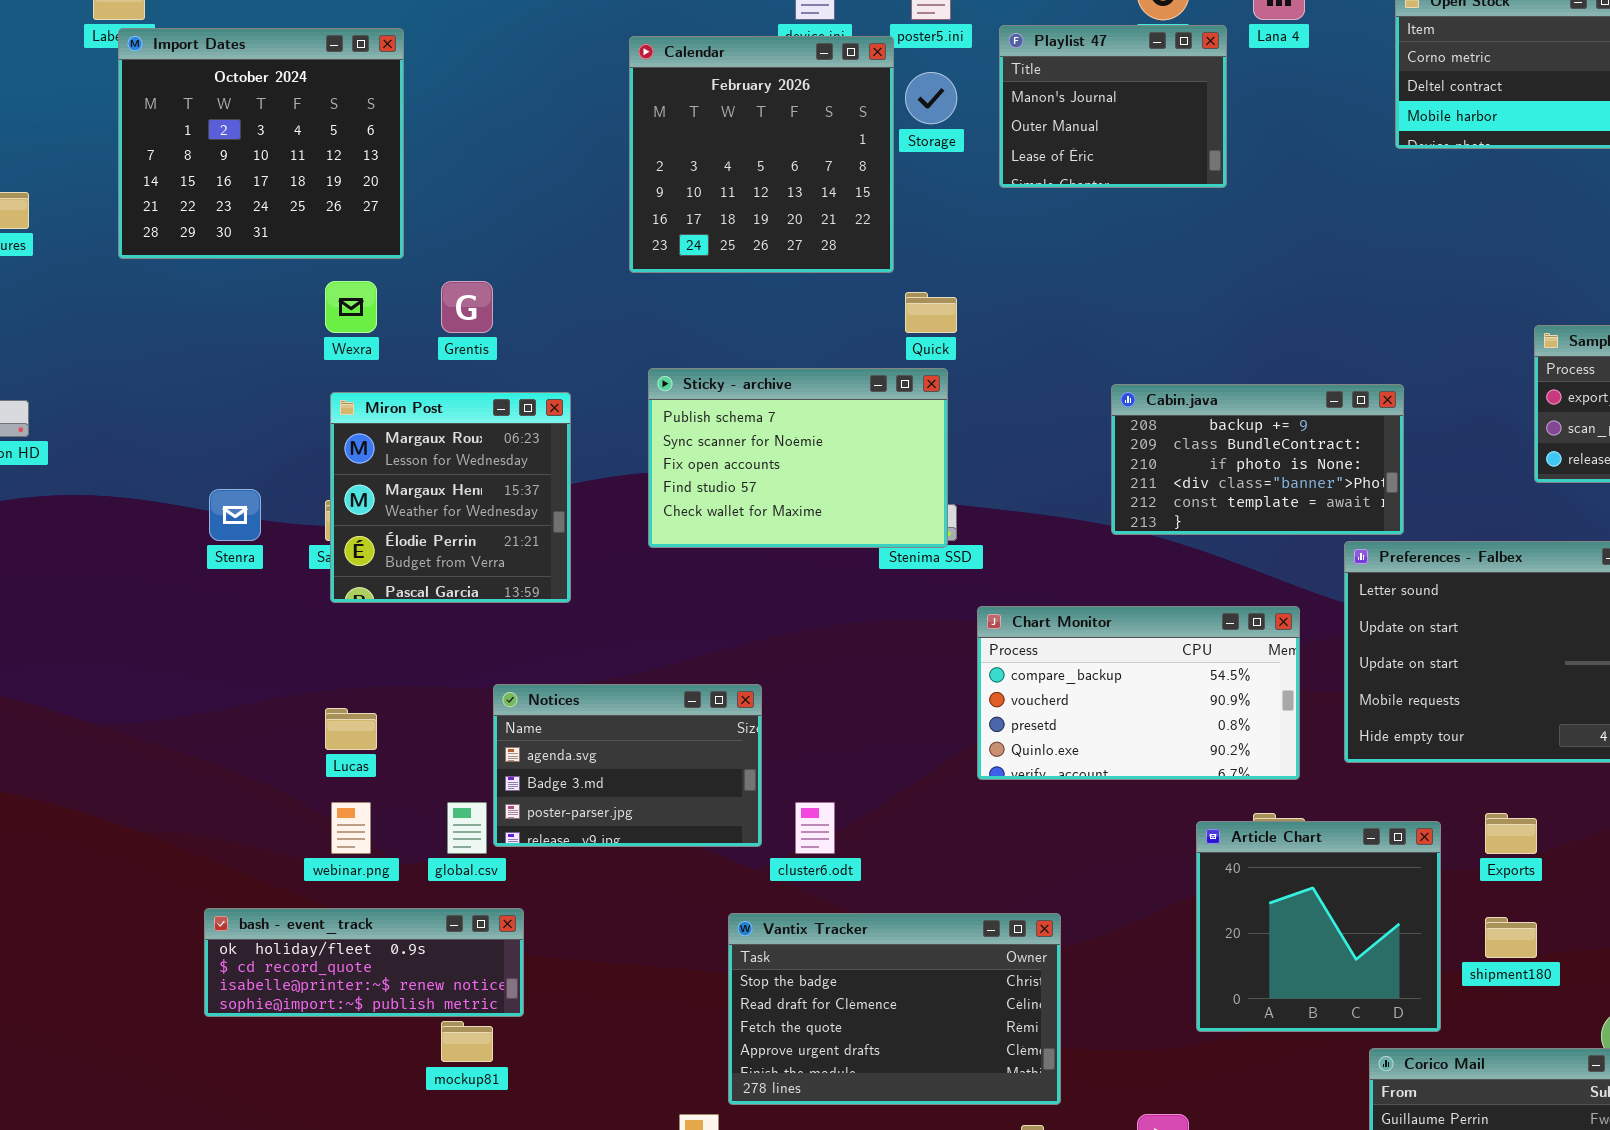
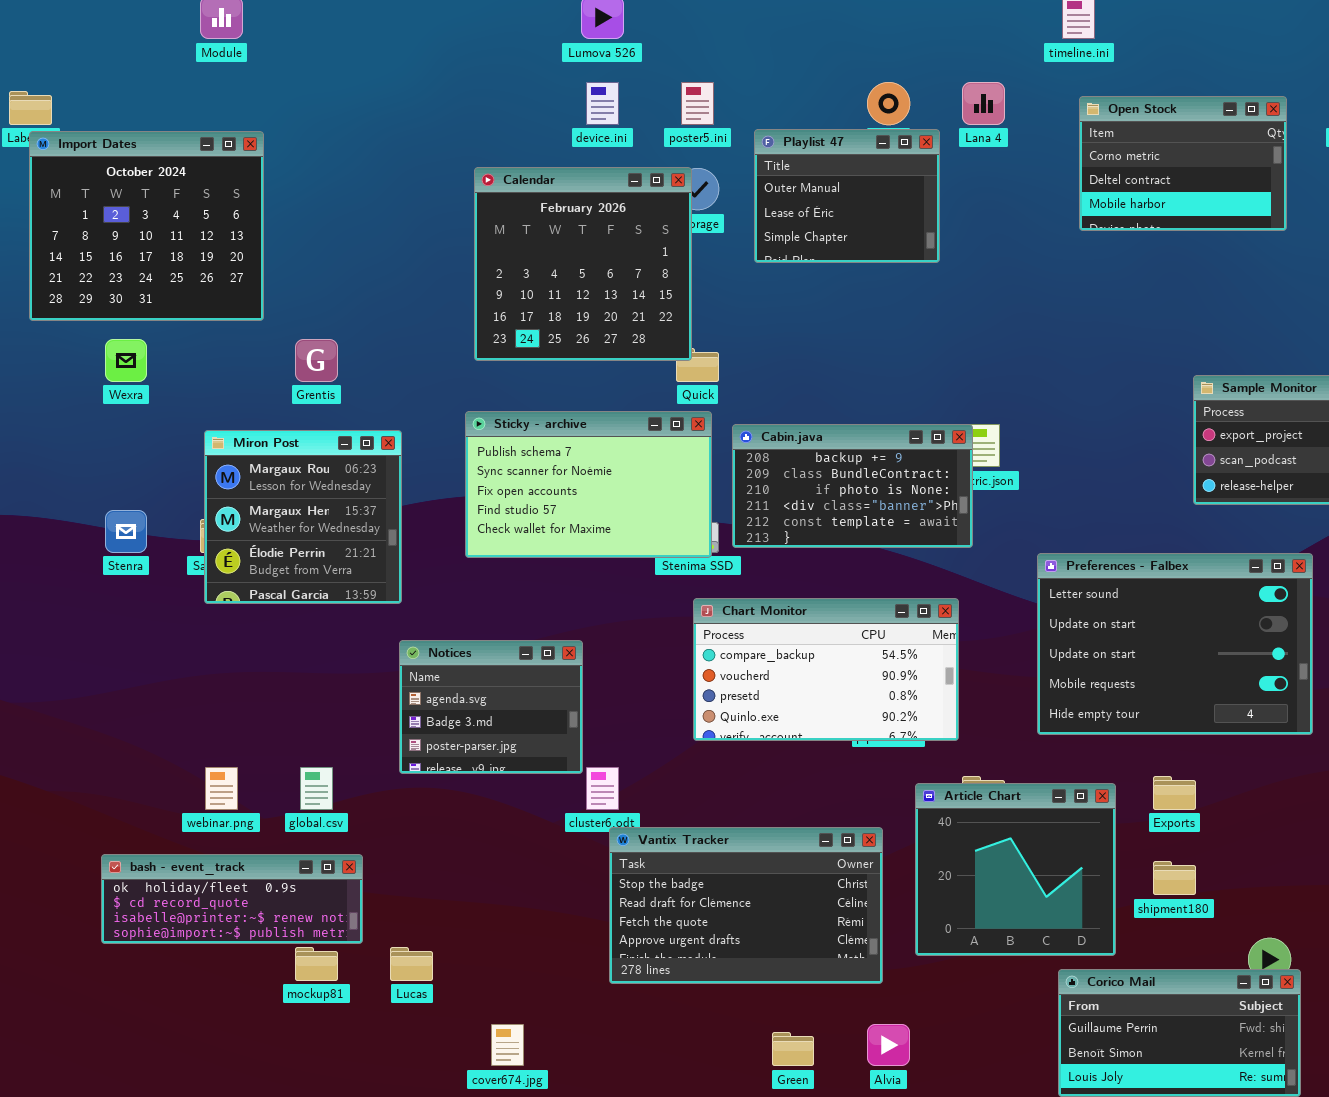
Playlist 47: [999,25,1227,188] -> [754,129,940,263], scrolled down 1 row
Calendar: [629,36,894,273] -> [474,167,692,361], moved
Wexra: [325,281,377,333] -> [105,339,147,382], moved
Cabin.java: [1111,384,1404,535] -> [732,424,973,548], moved
Chart Monitor: [977,606,1300,780] -> [693,598,959,741], moved
Notices: [493,684,762,847] -> [399,640,583,774], moved, resized
Lucas: [325,708,377,750] -> [390,947,433,981], moved
Vantix Tracker: [728,913,1061,1105] -> [609,827,883,984], moved

